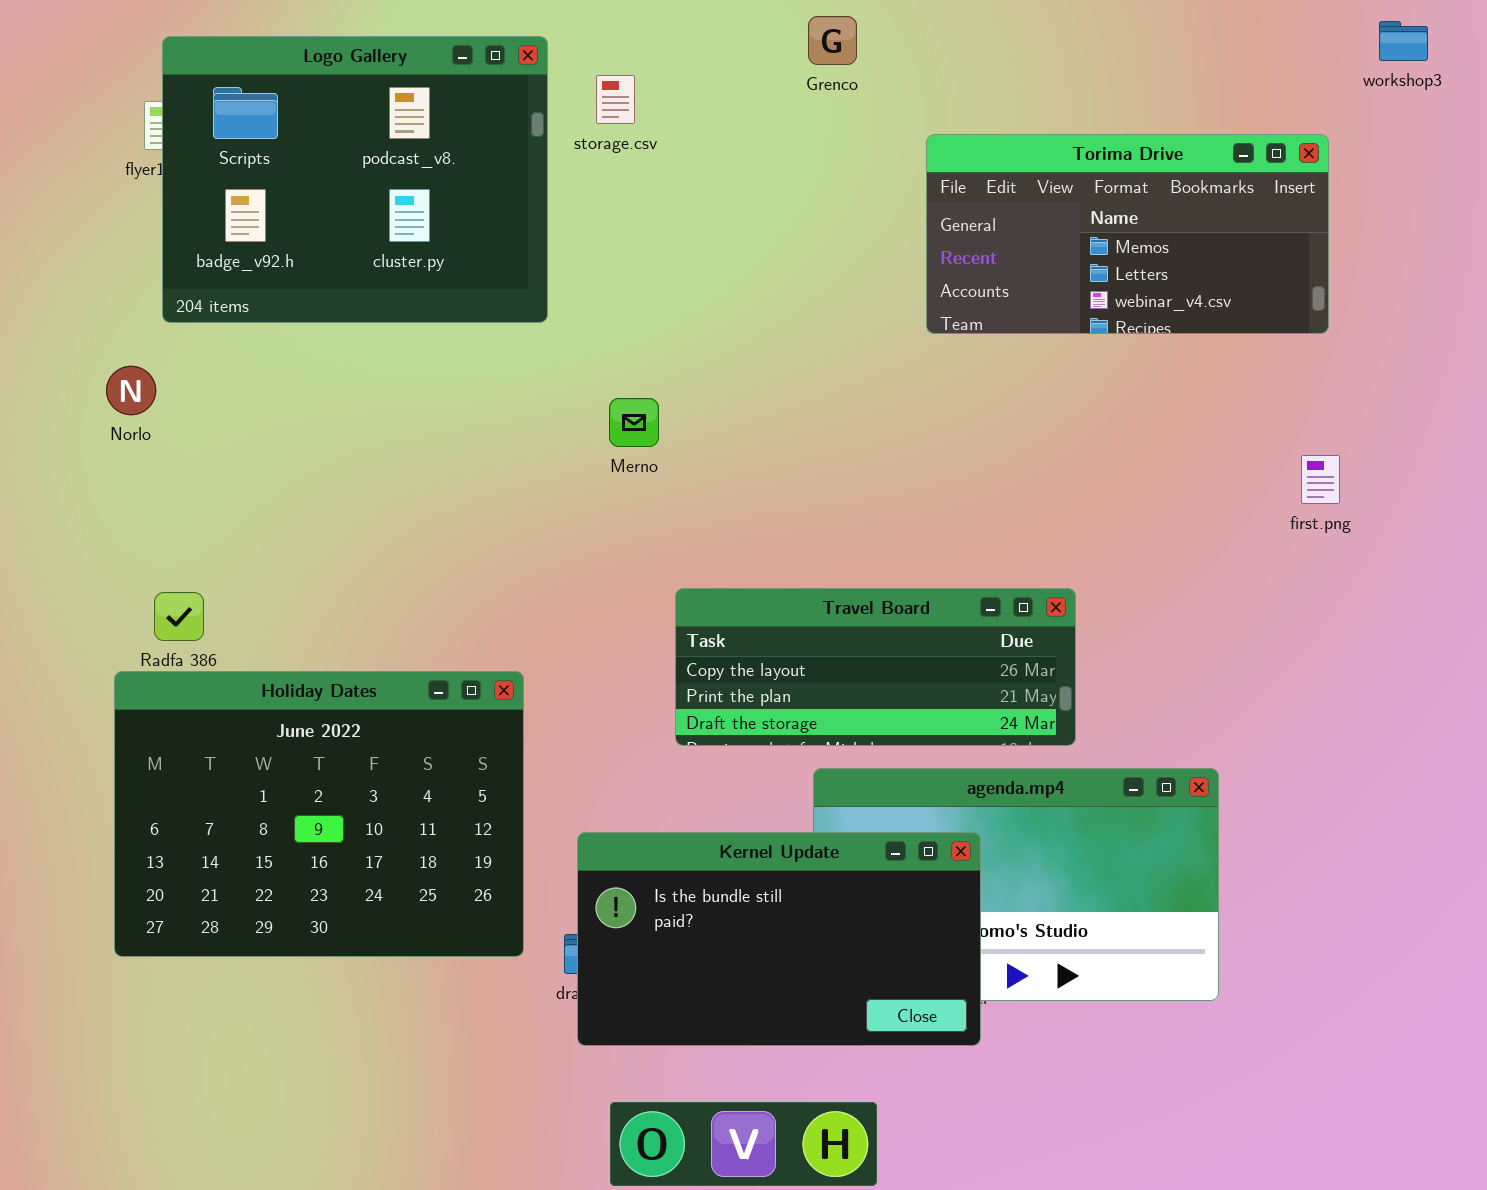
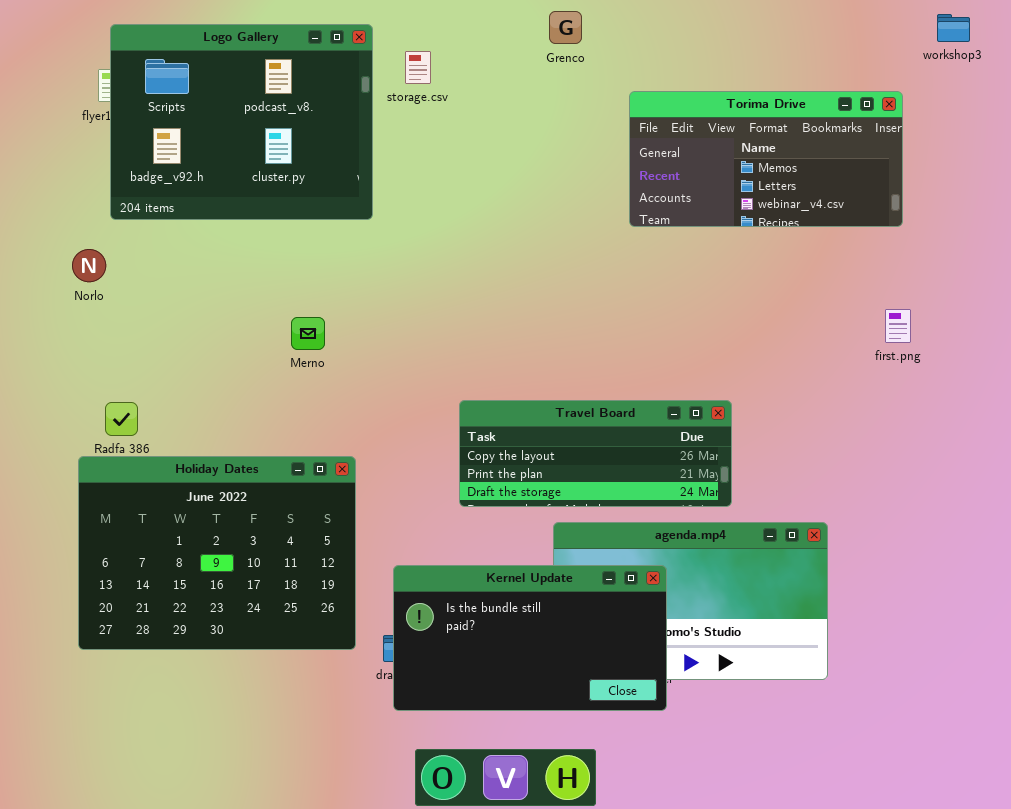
Merno: [609,398,659,447] -> [291,317,325,350], moved

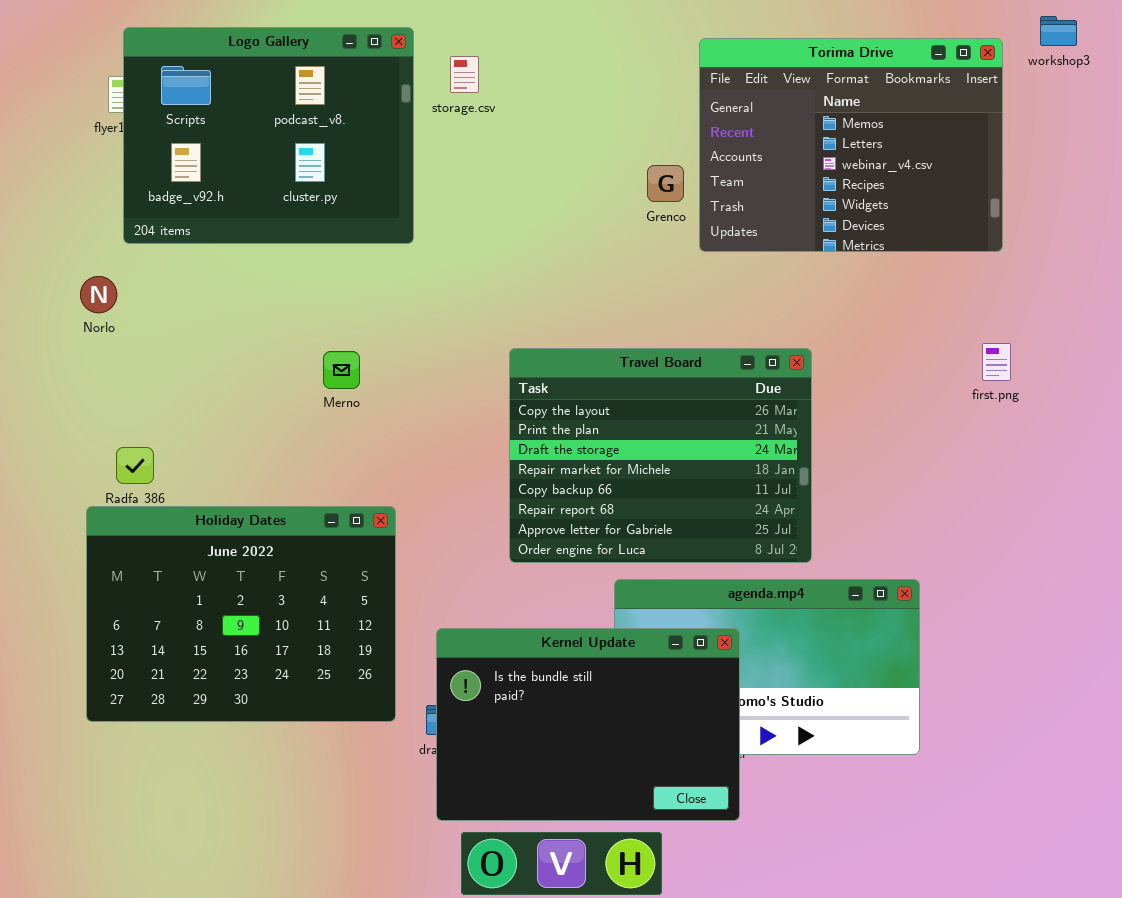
Grenco: [549,11,582,44] -> [647,165,684,202], moved
Torima Drive: [629,91,903,227] -> [699,38,1003,252], resized
Travel Board: [459,400,732,507] -> [509,348,812,563], resized
Kernel Update: [393,565,667,711] -> [436,628,740,821], resized

